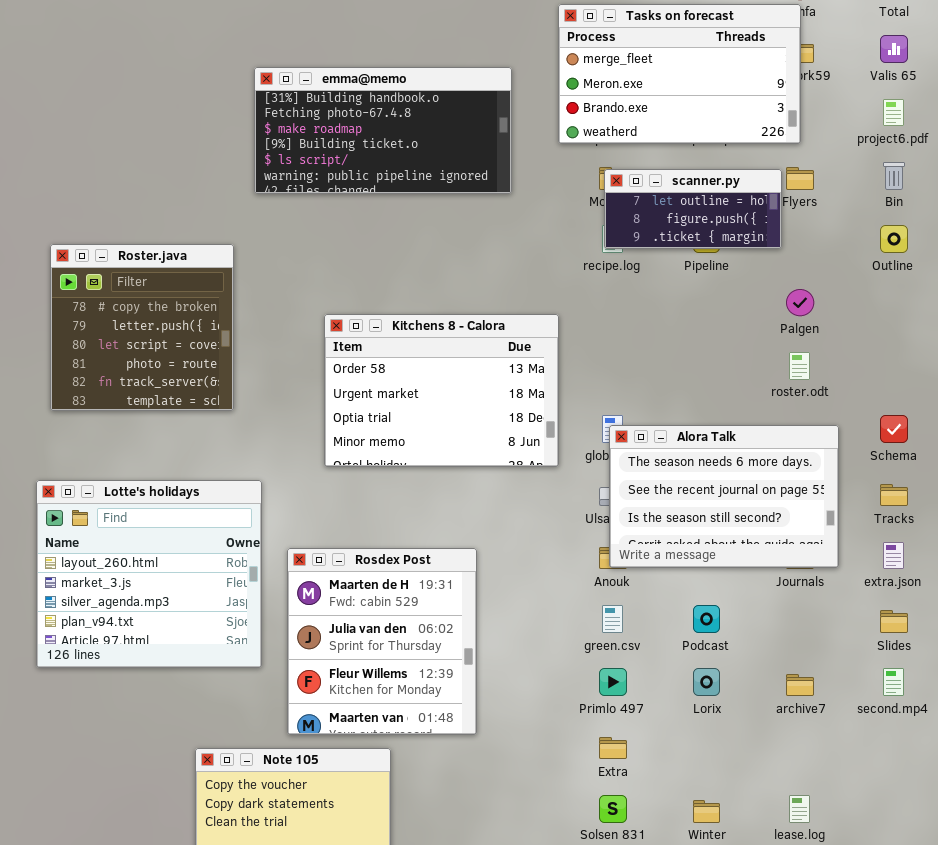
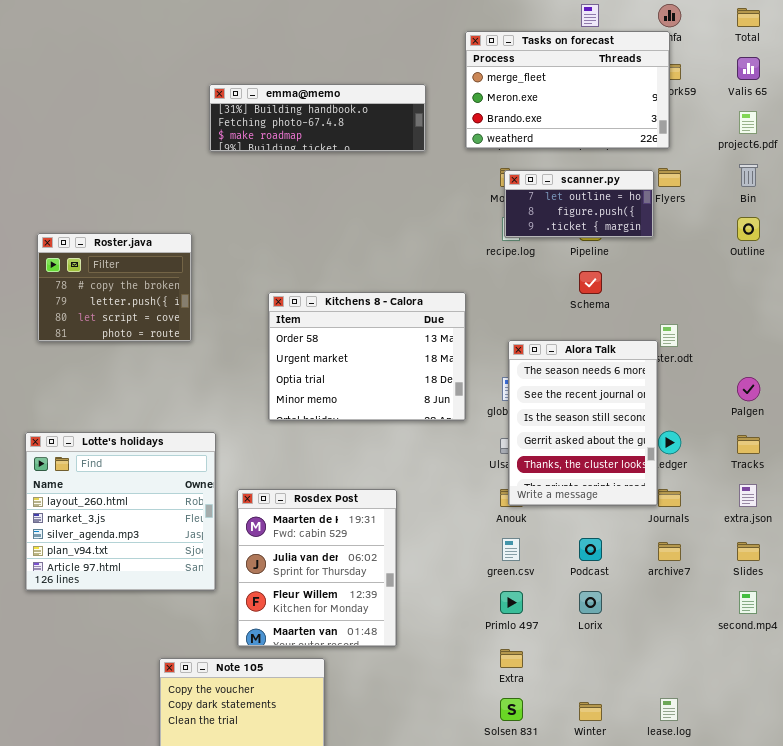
emma@memo: [254,67,512,194] -> [209,84,426,152], resized
Roster.java: [50,244,234,411] -> [37,233,192,342], resized
Palgen: [786,289,814,316] -> [737,377,760,401], moved
Schema: [880,415,908,443] -> [579,271,602,294], moved
Alora Talk: [609,425,839,568] -> [508,340,658,506], resized
archive7: [786,674,814,696] -> [658,542,681,561], moved

